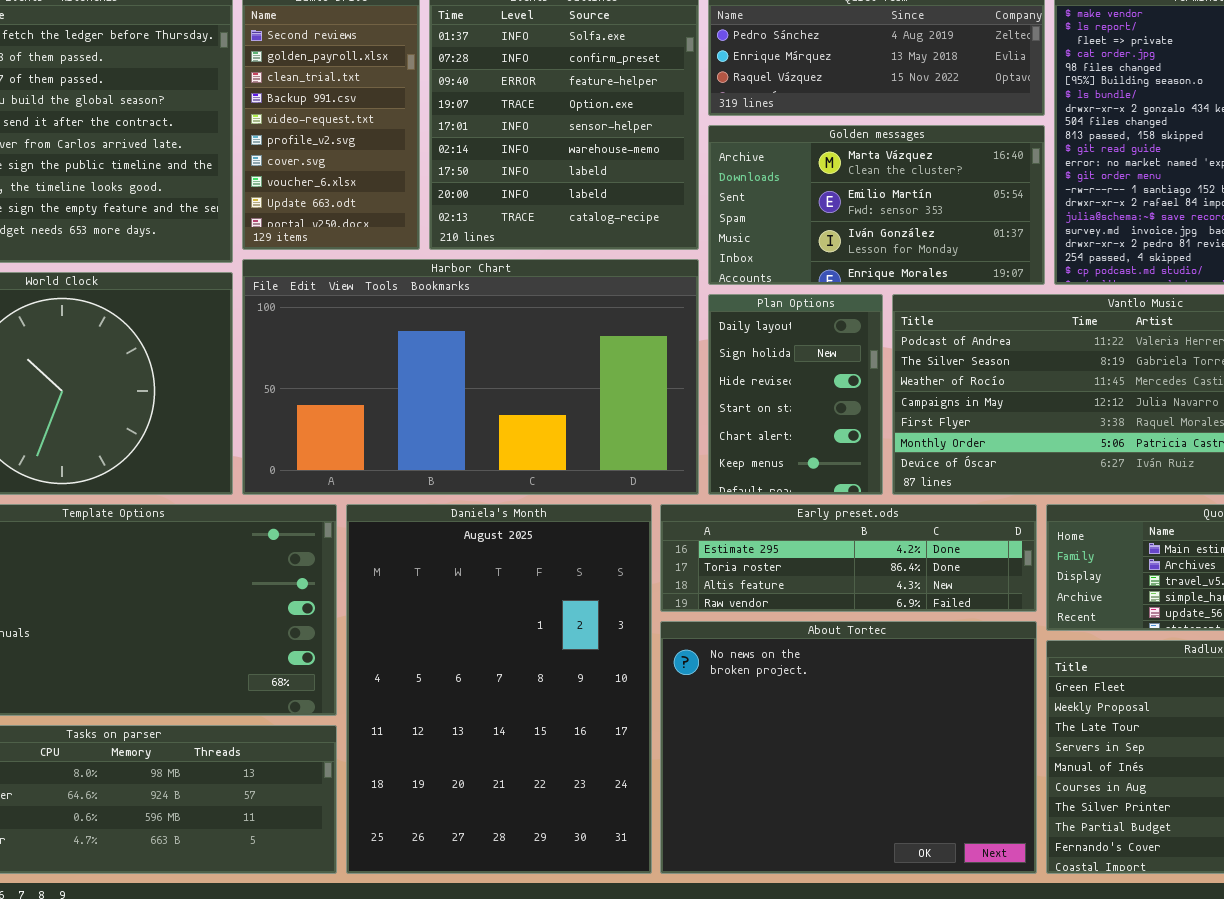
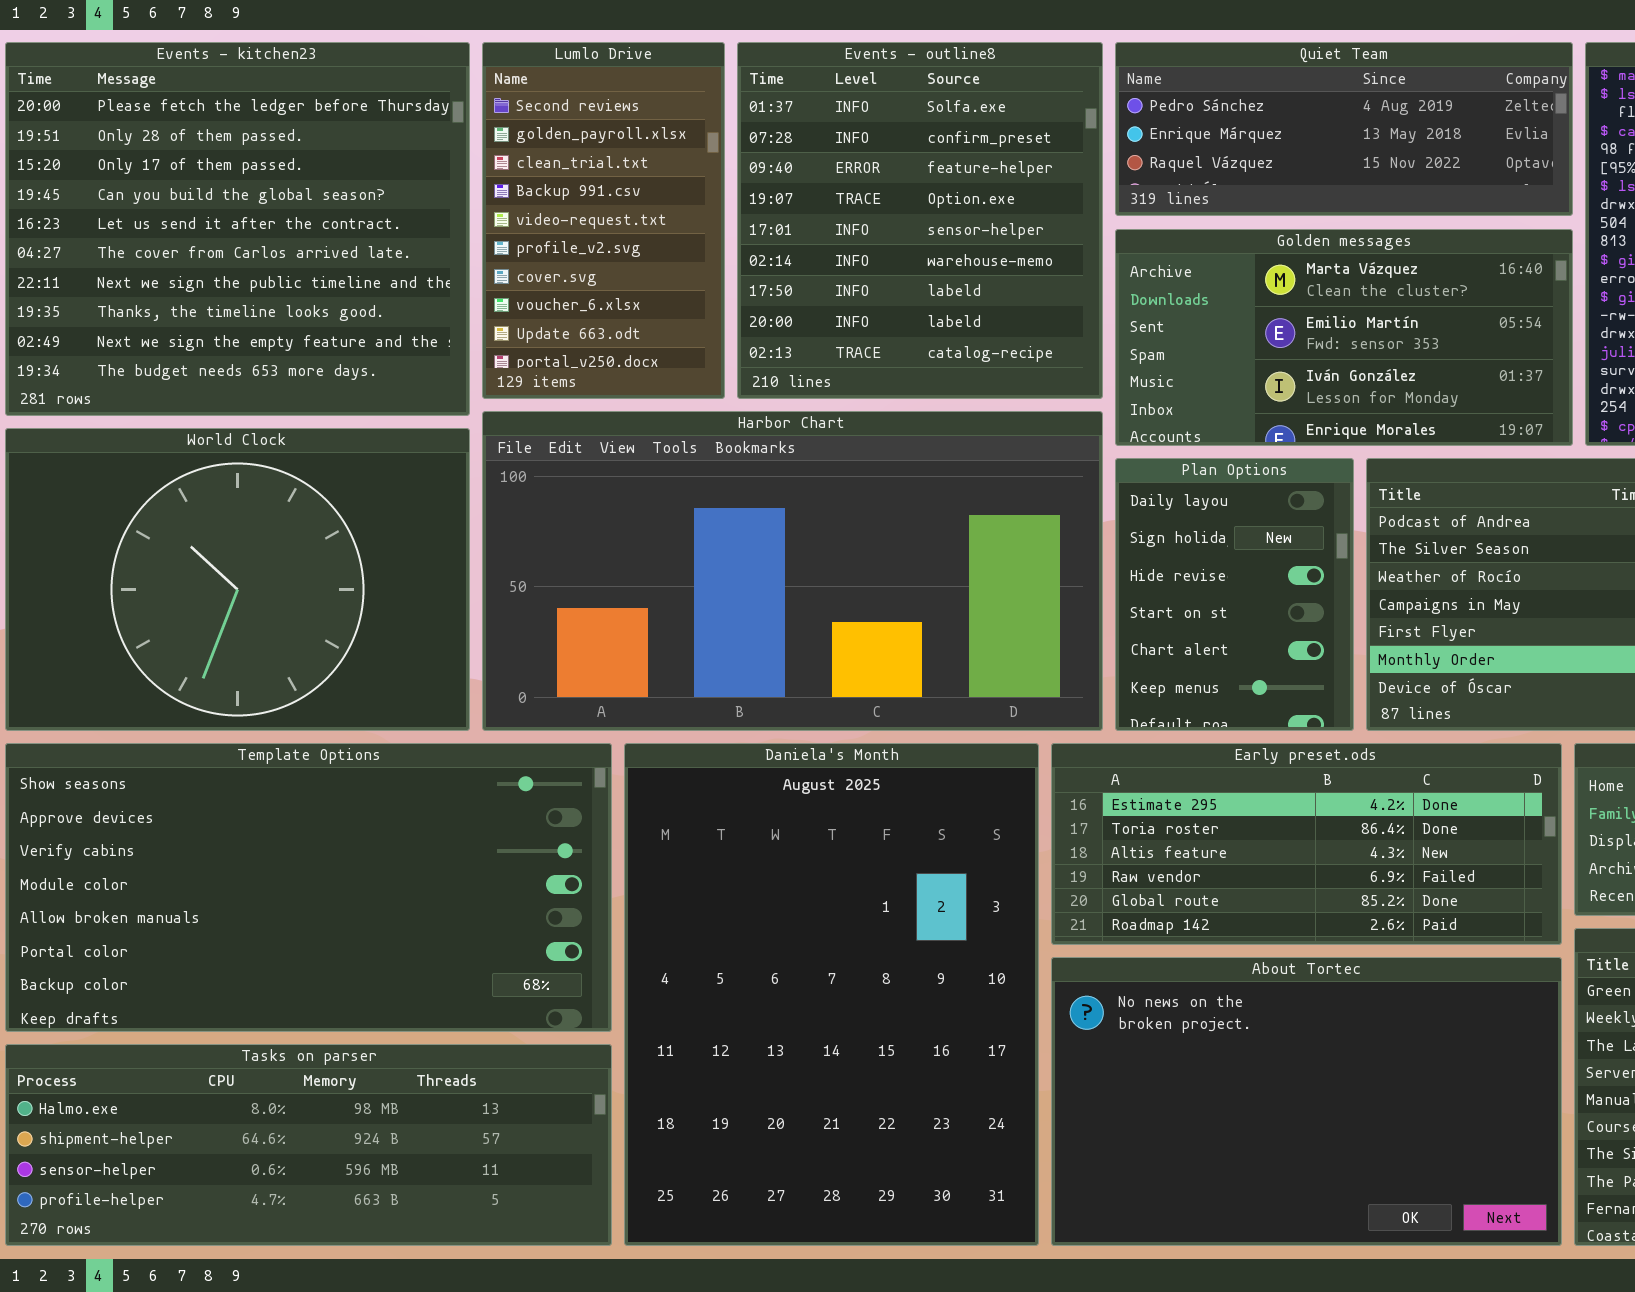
Early preset.ods: [660,504,1037,612] -> [1051,743,1562,945], resized
About Tortec: [660,621,1037,874] -> [1051,957,1562,1246], resized

